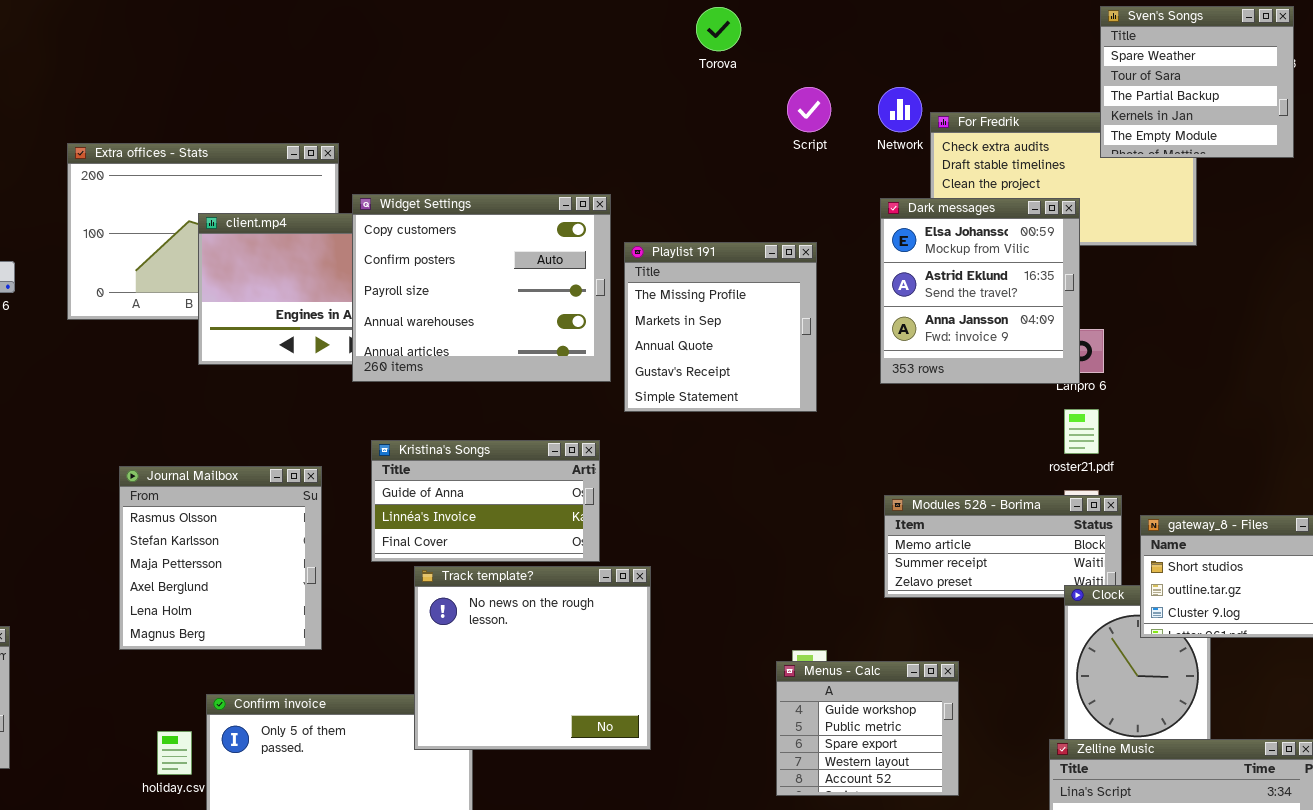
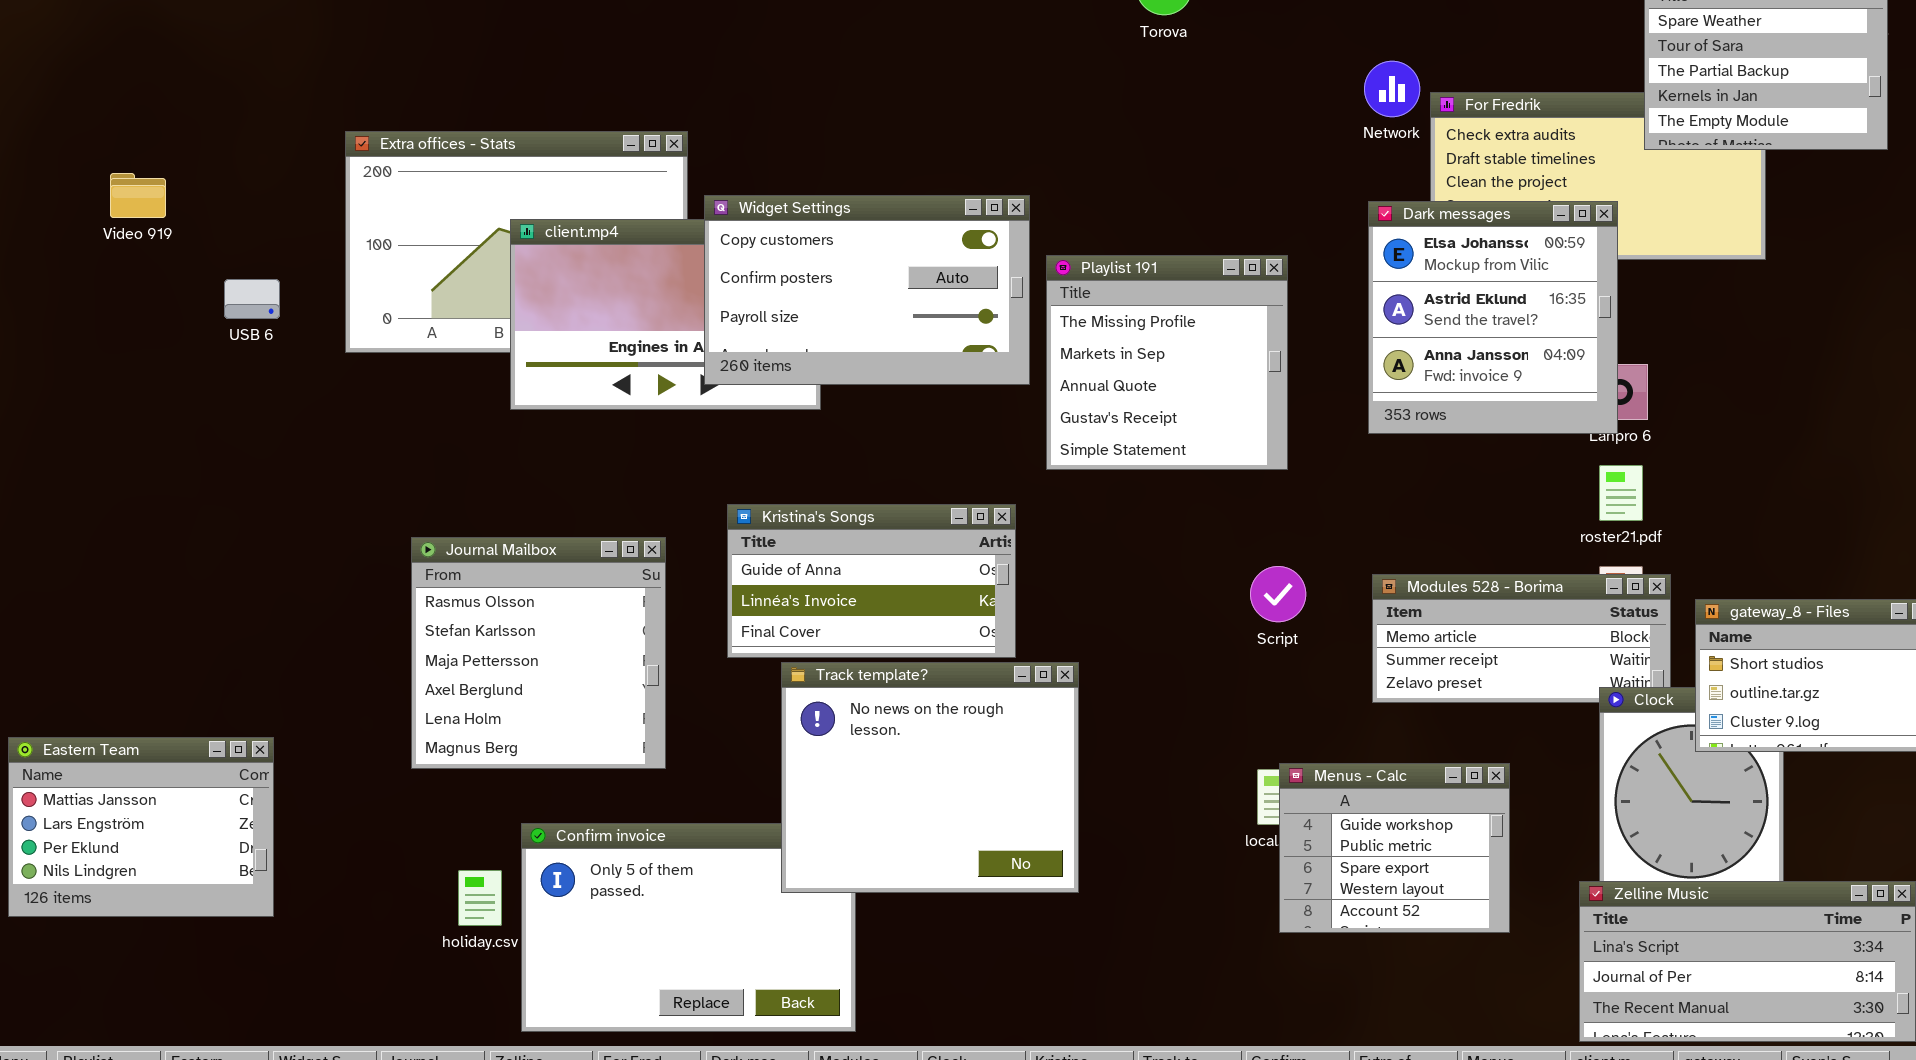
Script: [787,87,831,132] -> [1250,566,1306,622], moved
Widget Settings: [352,194,611,382] -> [704,195,1030,385], resized
Menus - Calc: [776,661,959,796] -> [1279,763,1510,933], moved

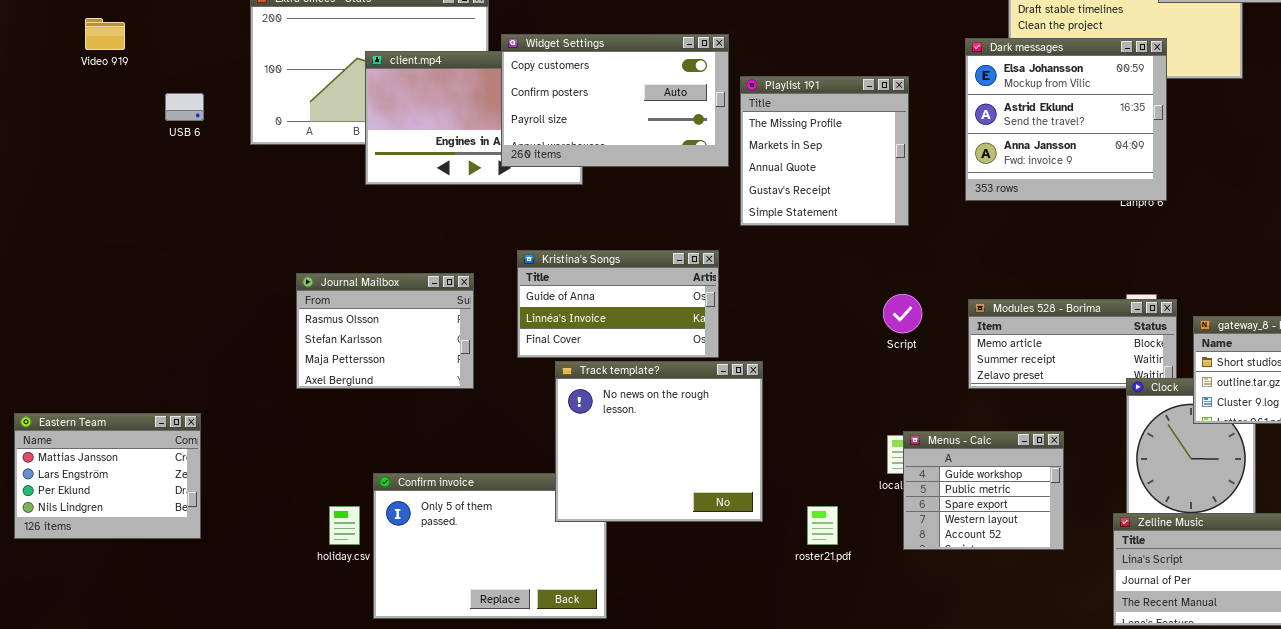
Dark messages: [1368,201,1618,434] -> [965,38,1167,201], resized
roster21.pdf: [1599,465,1643,521] -> [807,506,838,545], moved
Journal Mailbox: [411,537,666,769] -> [296,273,474,389], resized

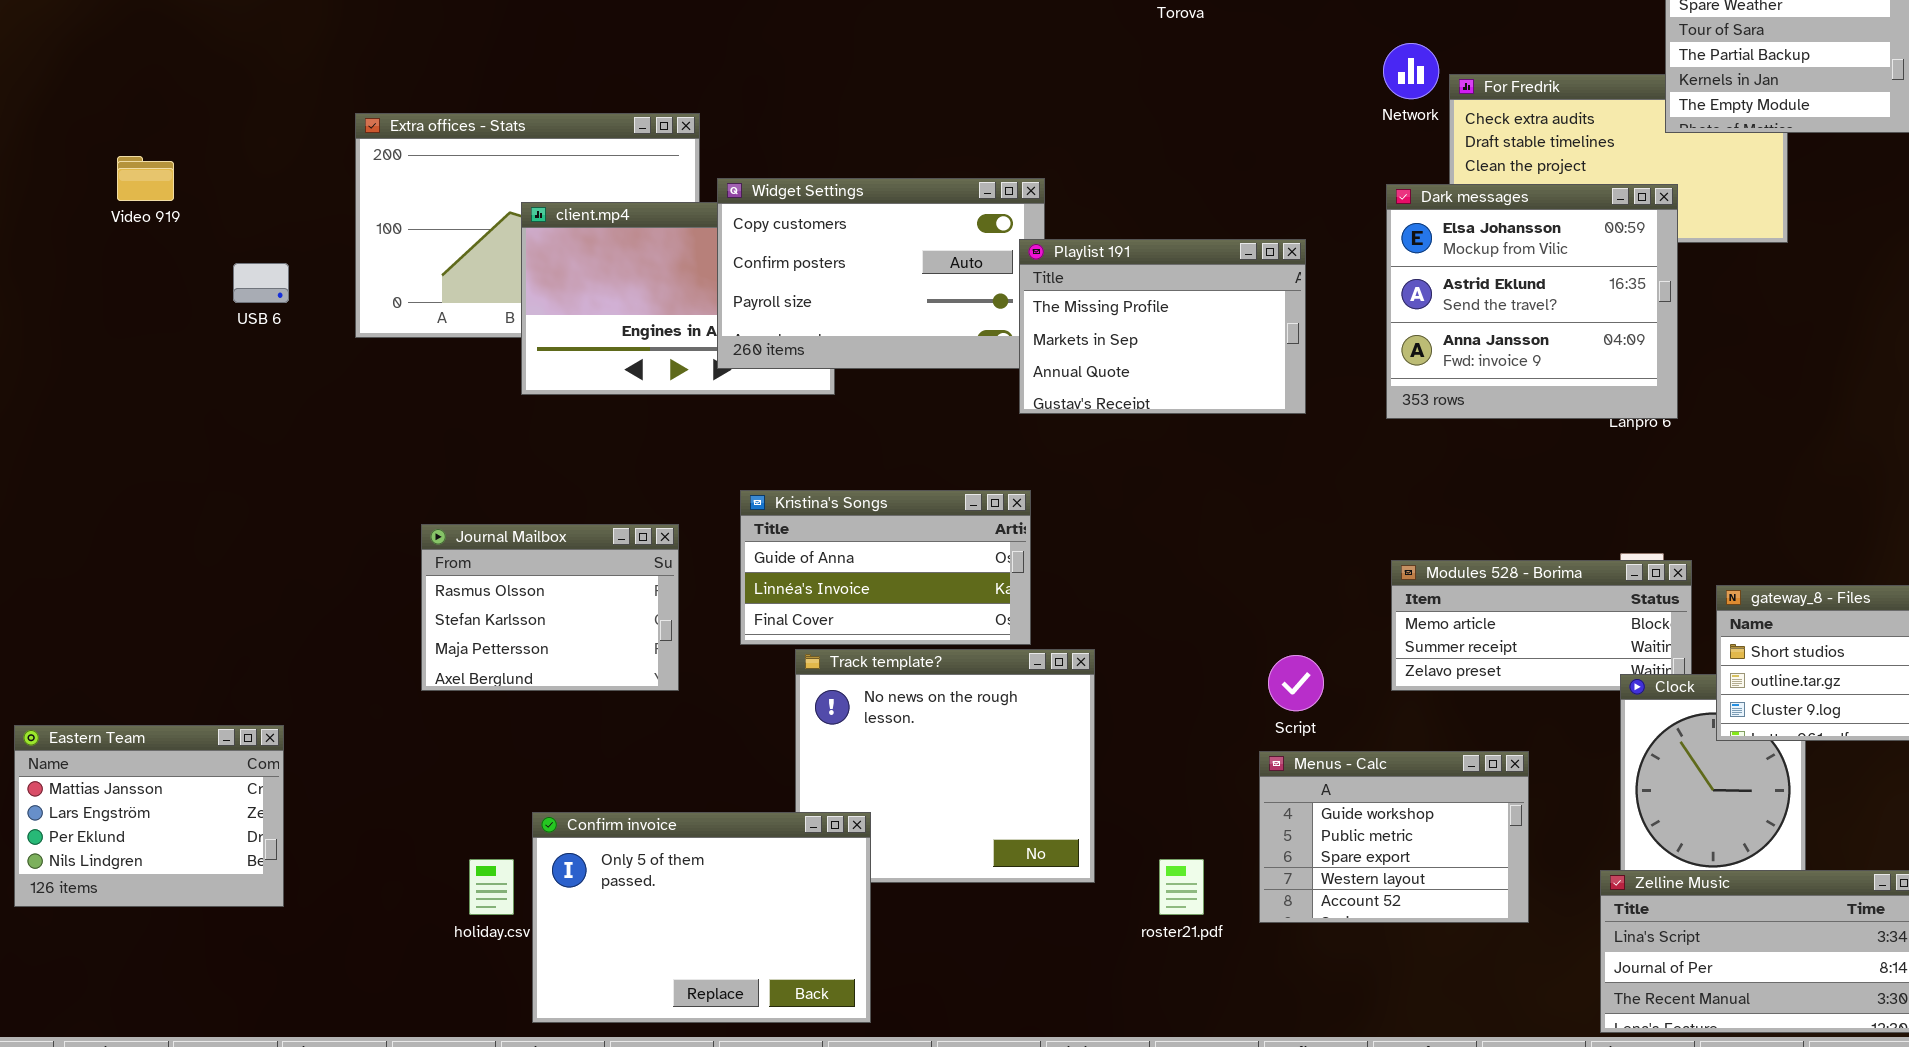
Playlist 191: [740,76,909,226] -> [1019,239,1306,414], resized
Script: [883,294,922,333] -> [1268,655,1324,711], moved
Menus - Calc: [903,431,1064,550] -> [1259,751,1529,923], resized
Confirm invoice: [373,473,607,619] -> [532,812,871,1023], raised

